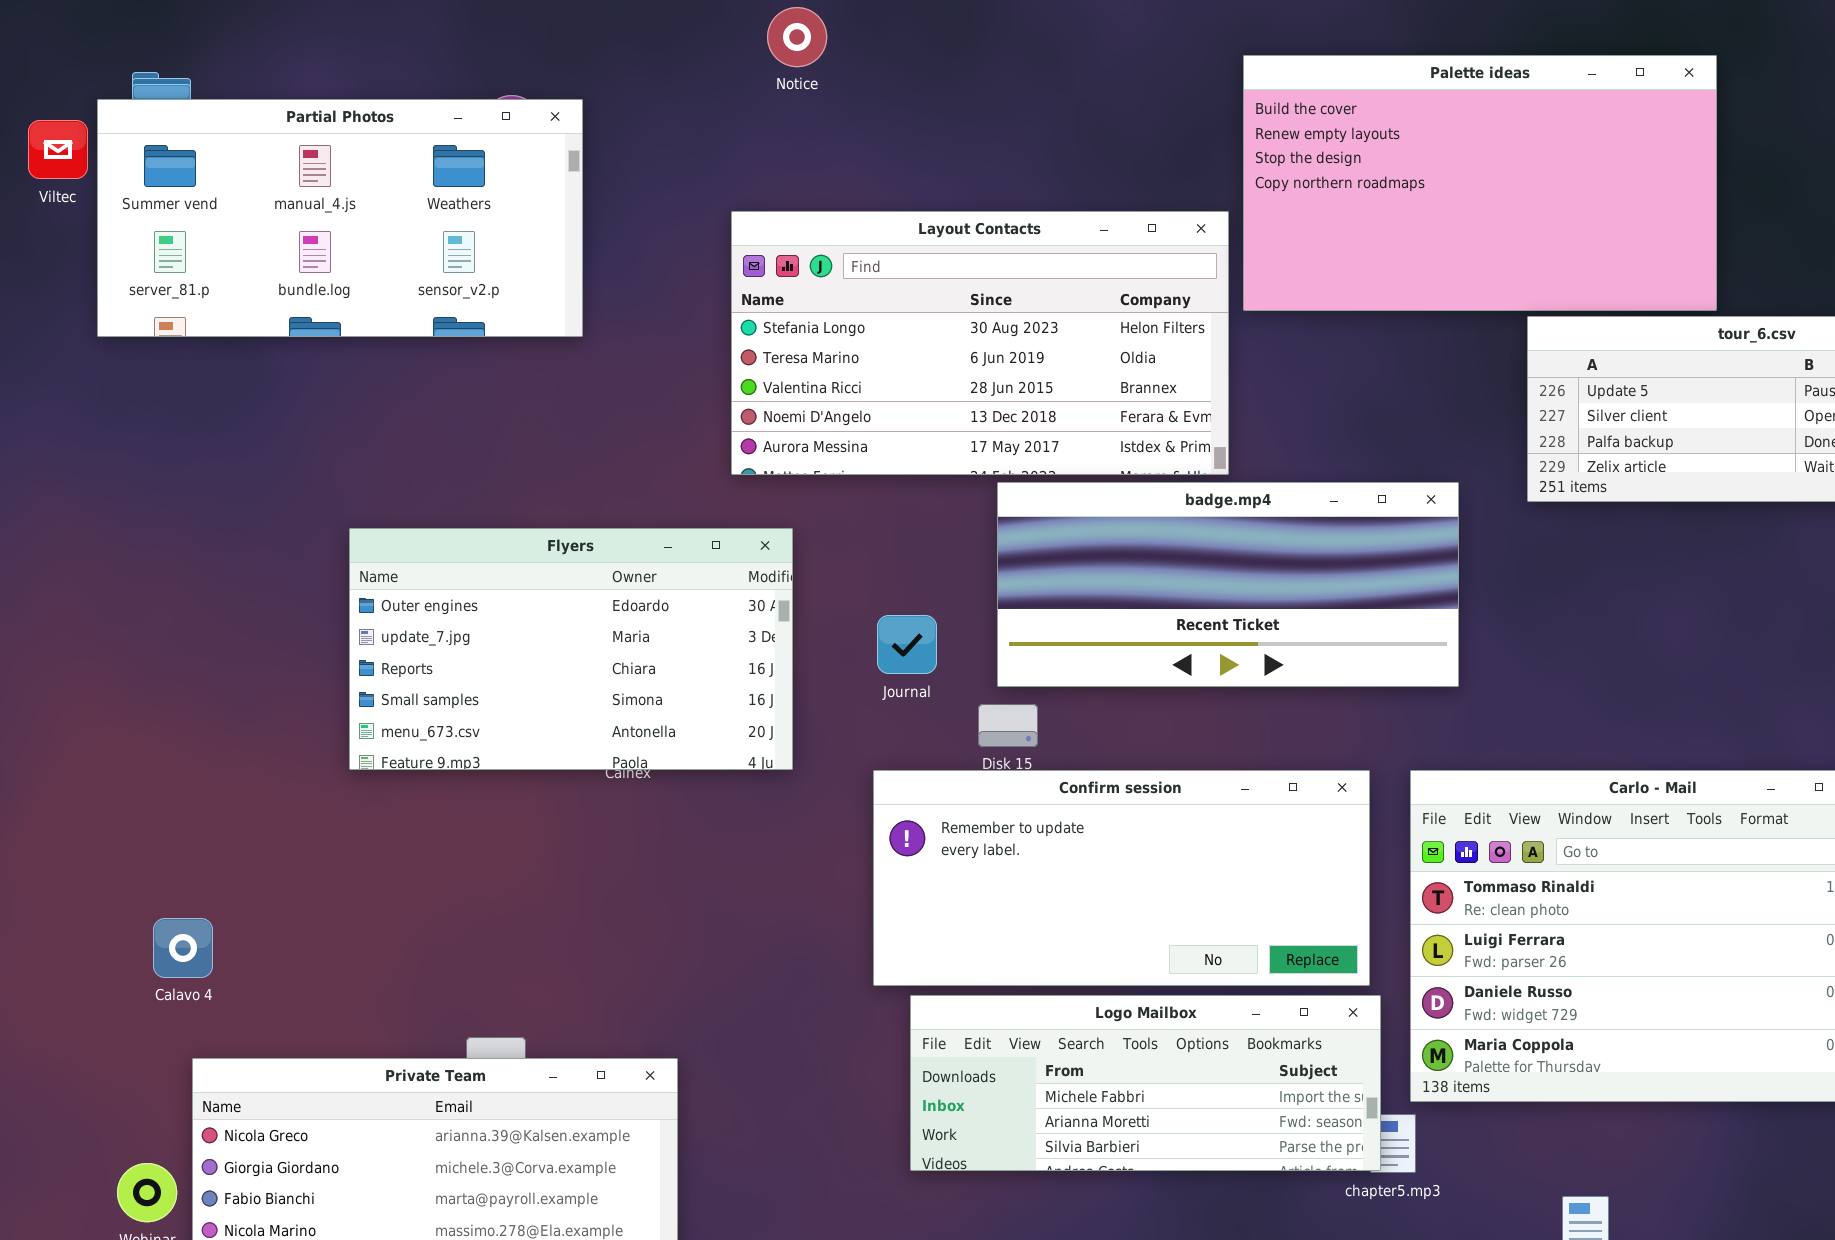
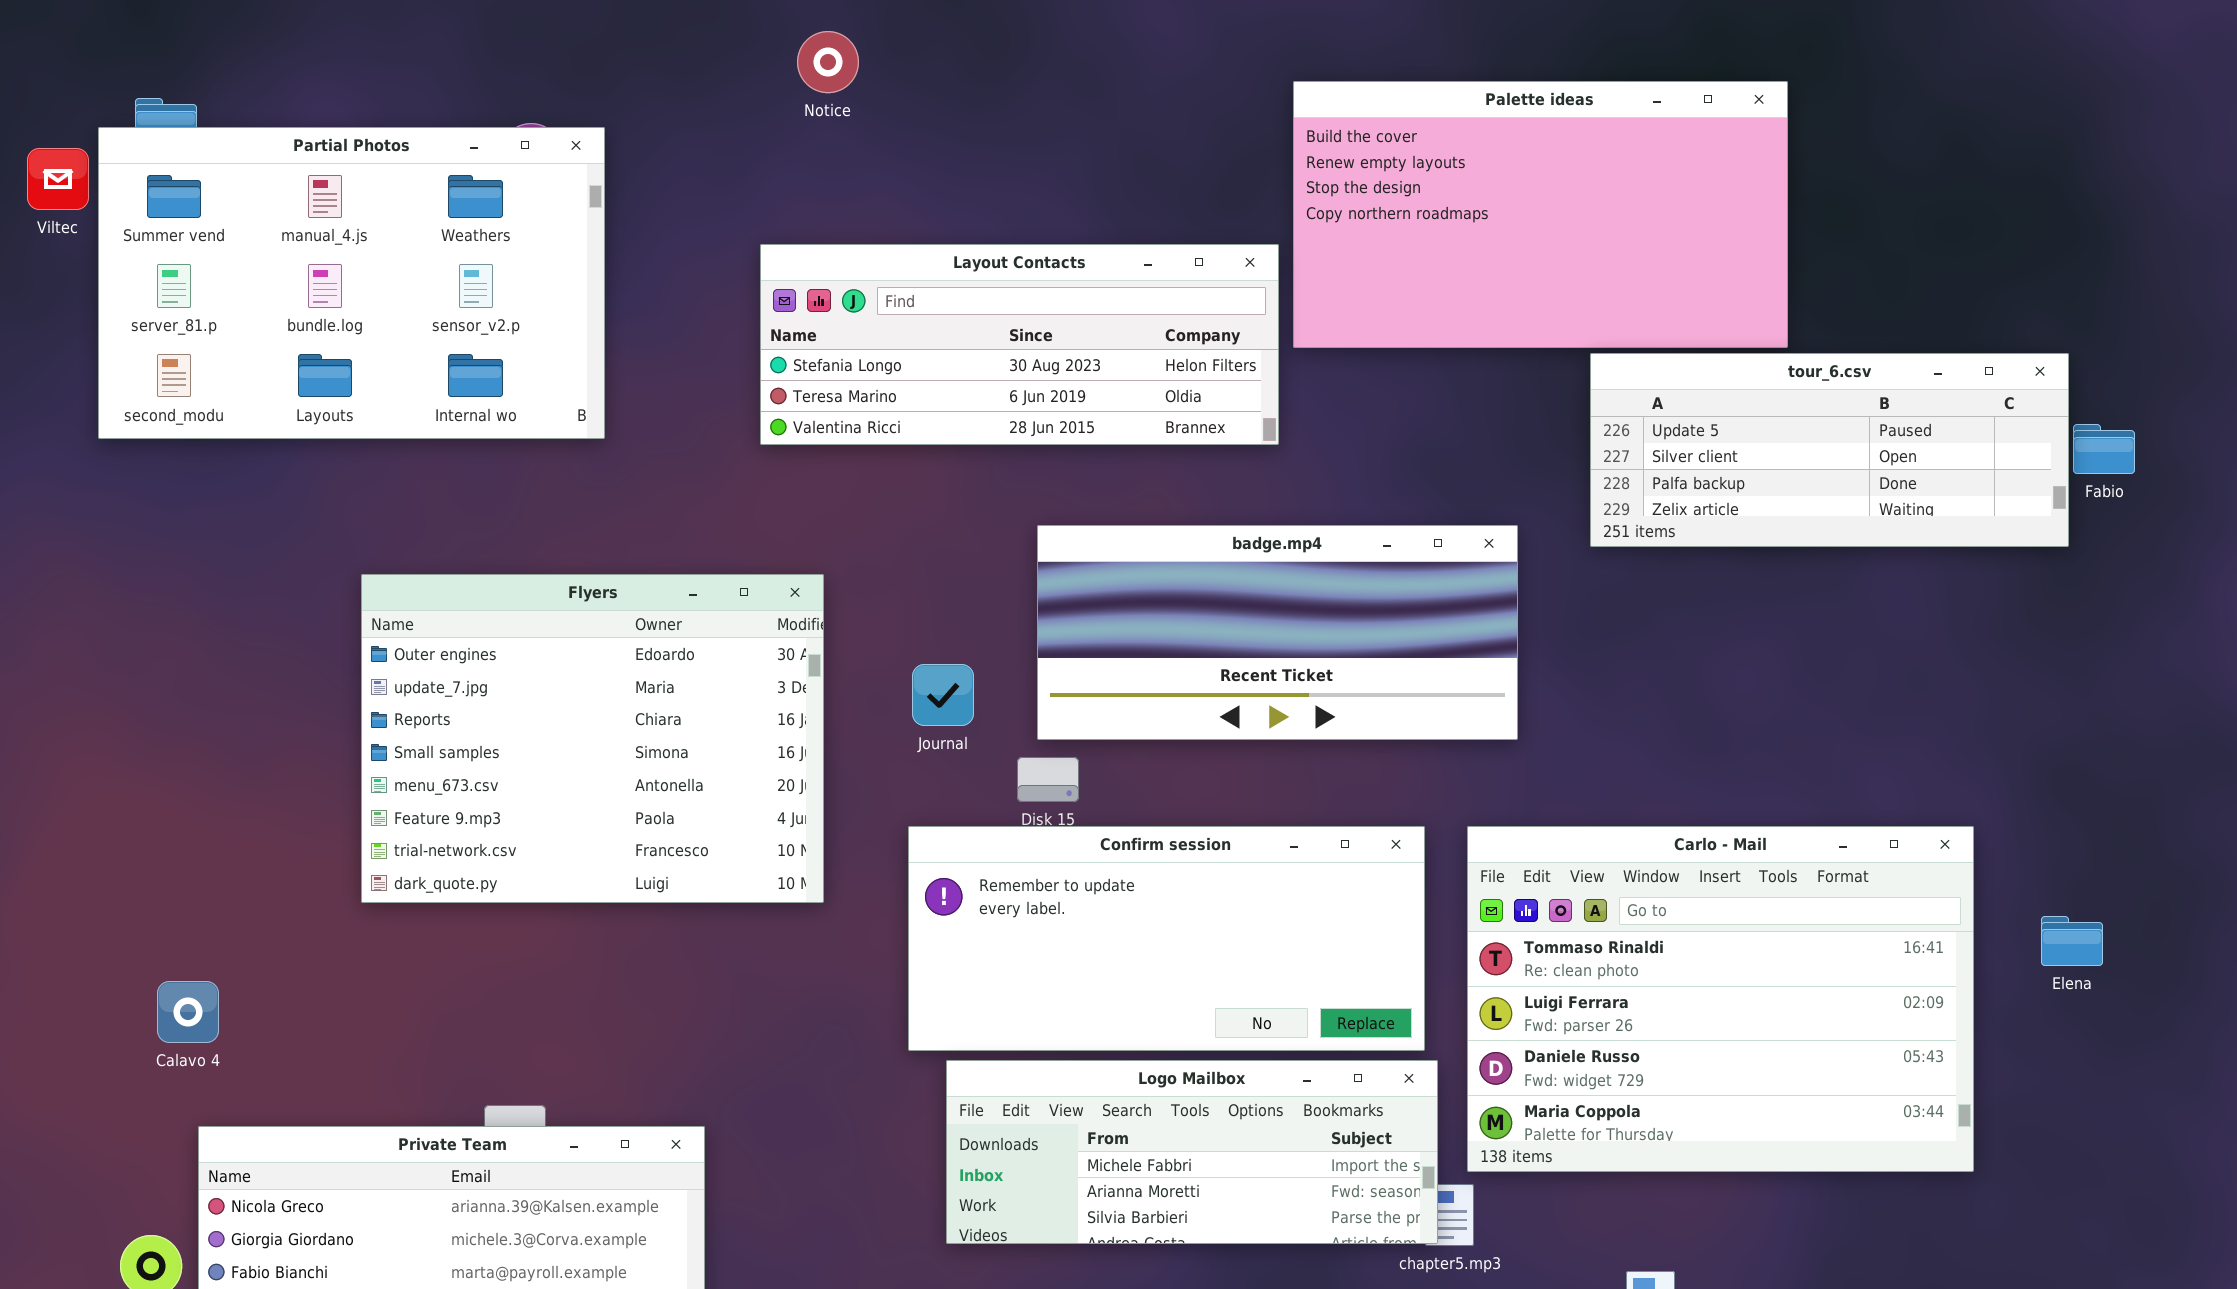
Partial Photos: [97,99,583,337] -> [98,127,605,439], resized
Layout Contacts: [731,211,1229,475] -> [760,244,1279,445], resized
Flyers: [349,528,793,770] -> [361,574,824,903], resized

